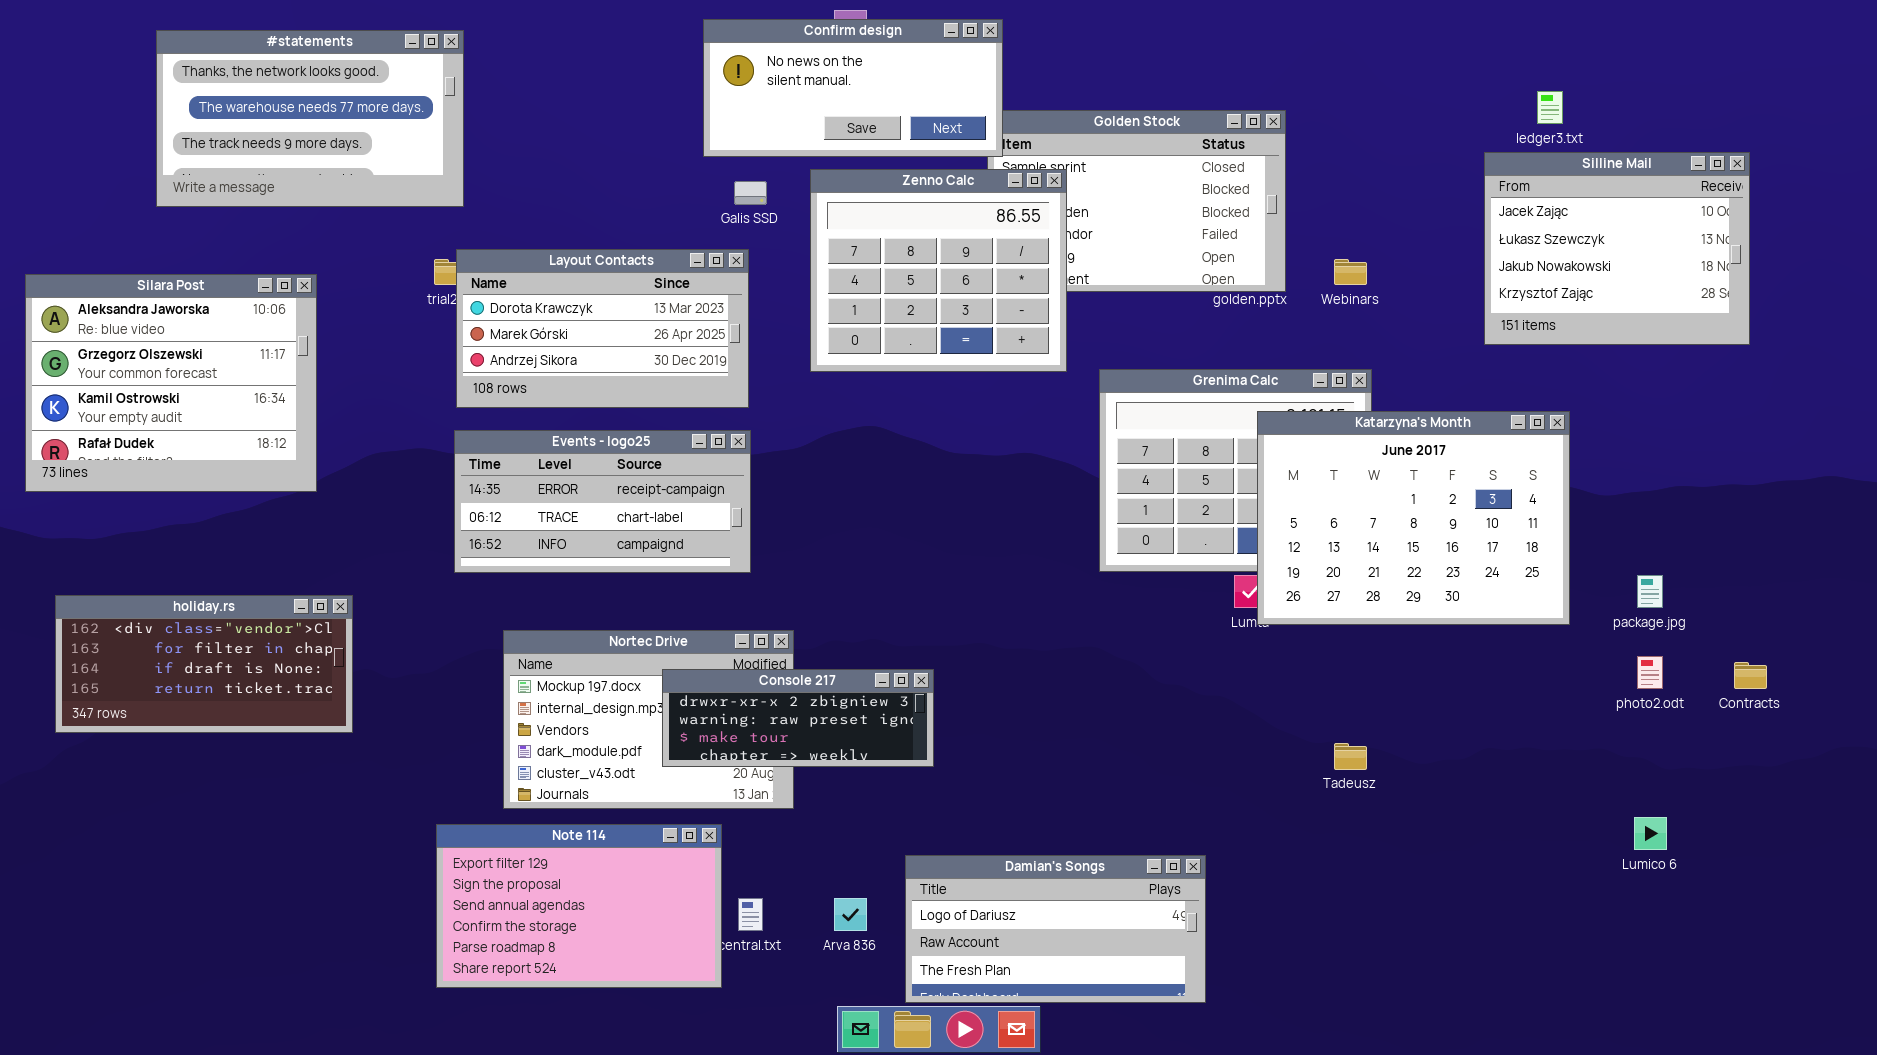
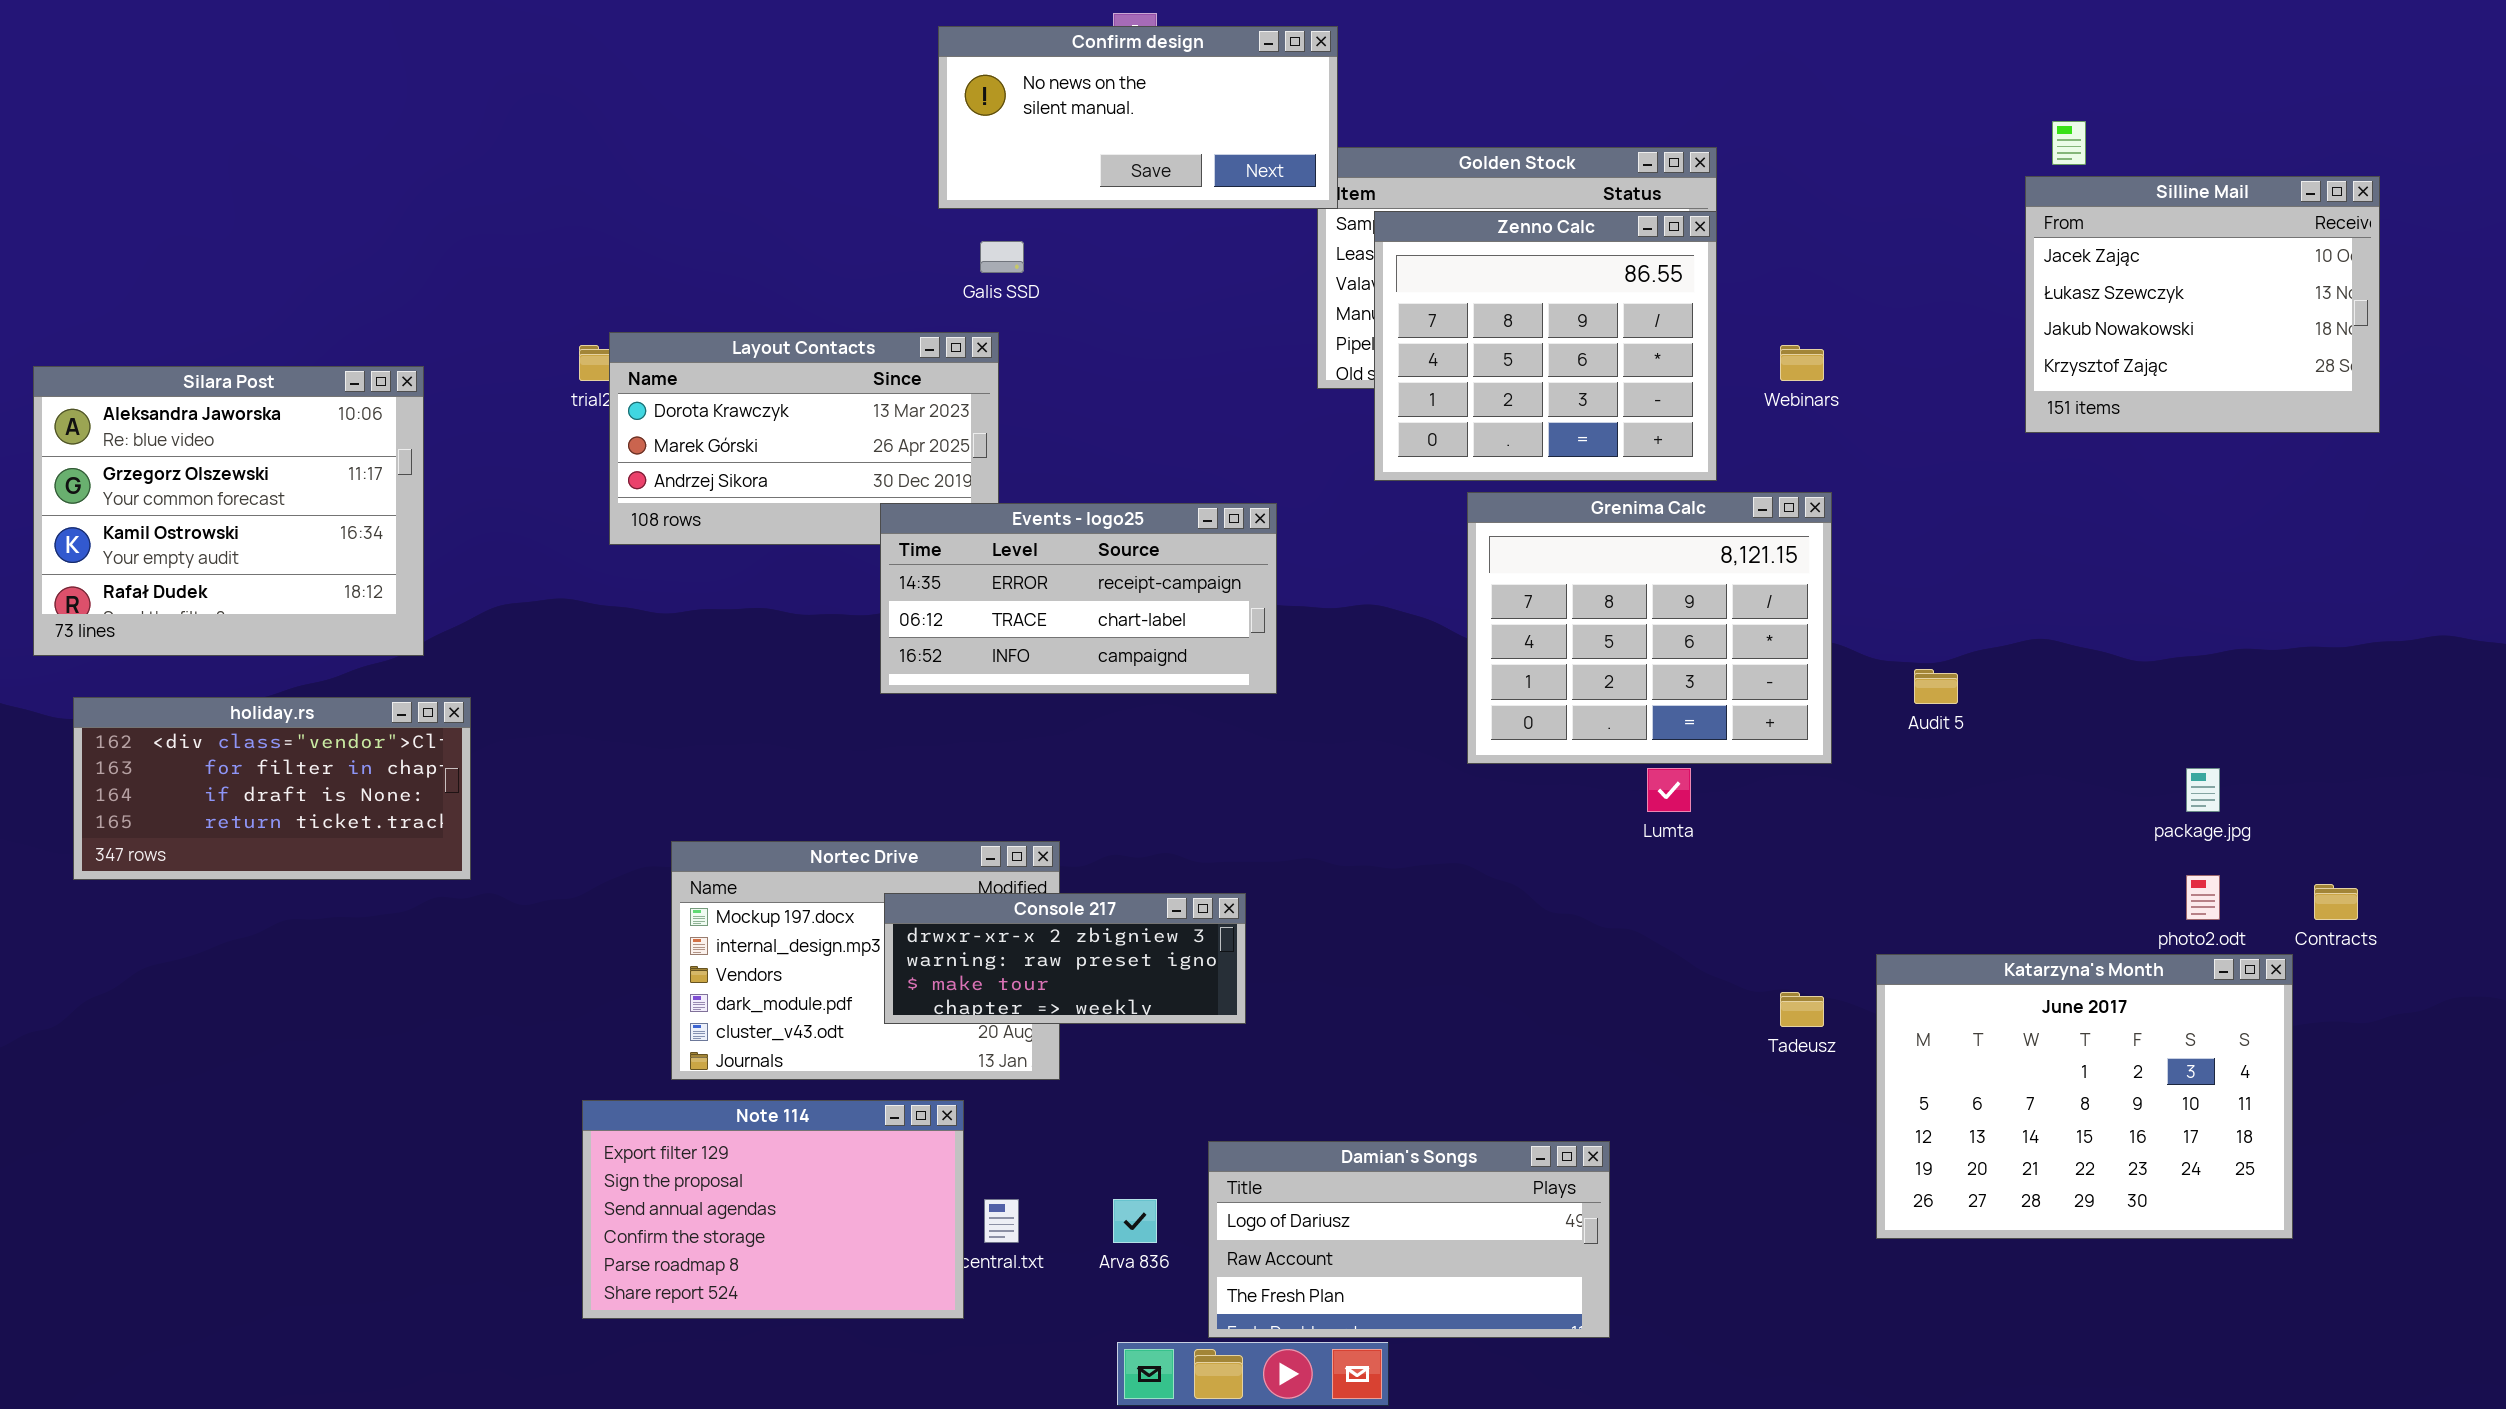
#statements: [156,30,464,207] -> none, closed
Silline Mail: [1484,152,1750,345] -> [2025,176,2380,433], moved
Zenno Calc: [810,169,1067,372] -> [1374,211,1717,481], moved
Katarzyna's Month: [1257,411,1570,625] -> [1876,954,2293,1239], moved
Events - logo25: [454,430,751,573] -> [880,503,1277,694], moved
holiday.rs: [55,595,353,733] -> [73,697,471,880], moved

